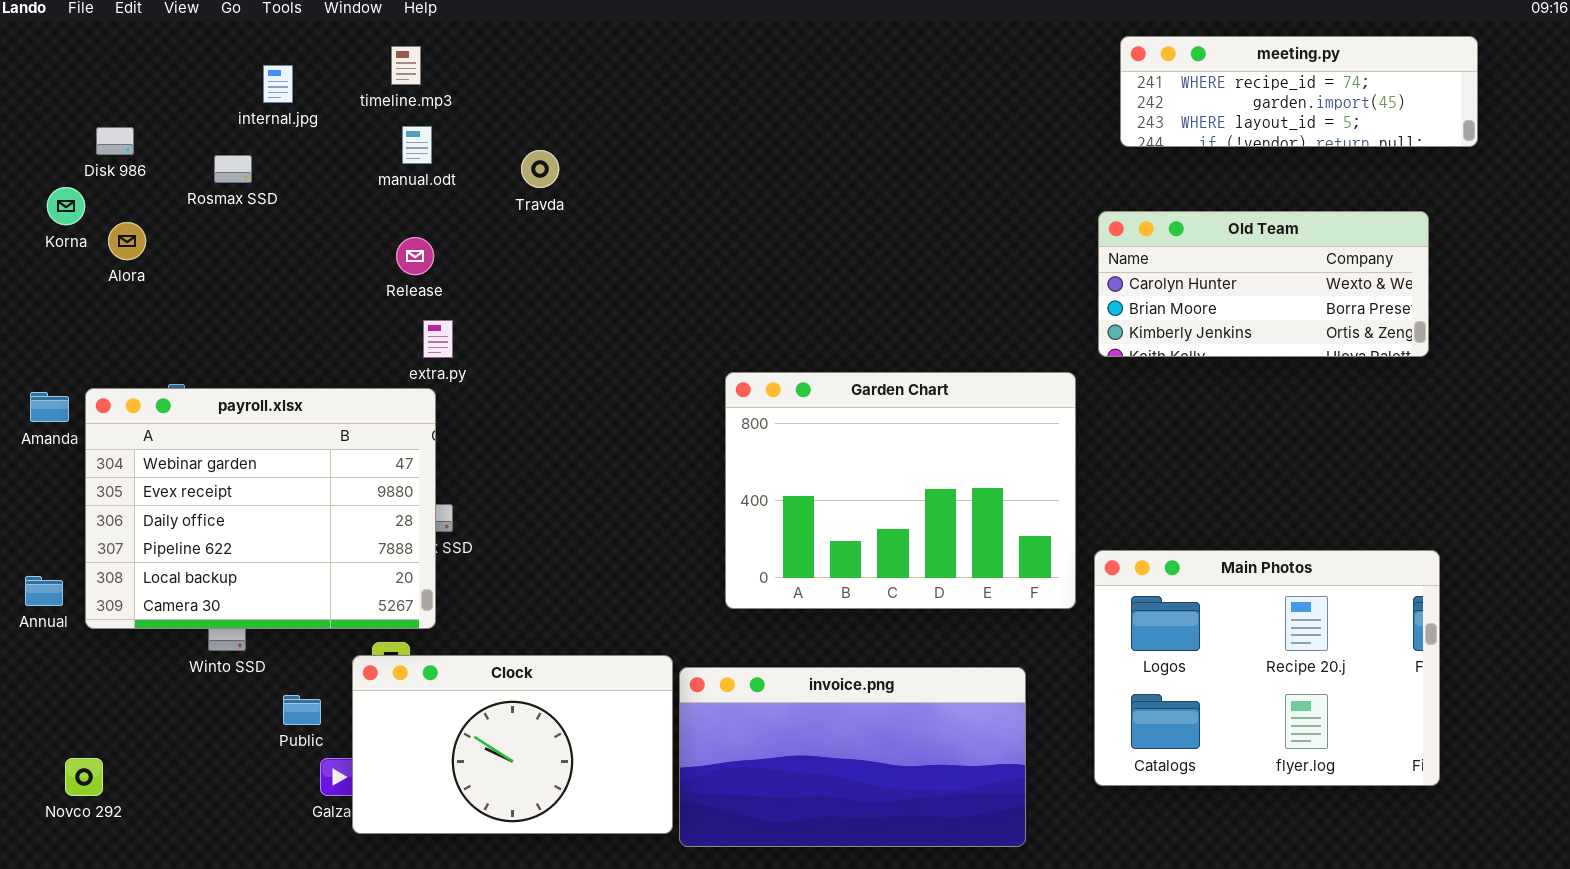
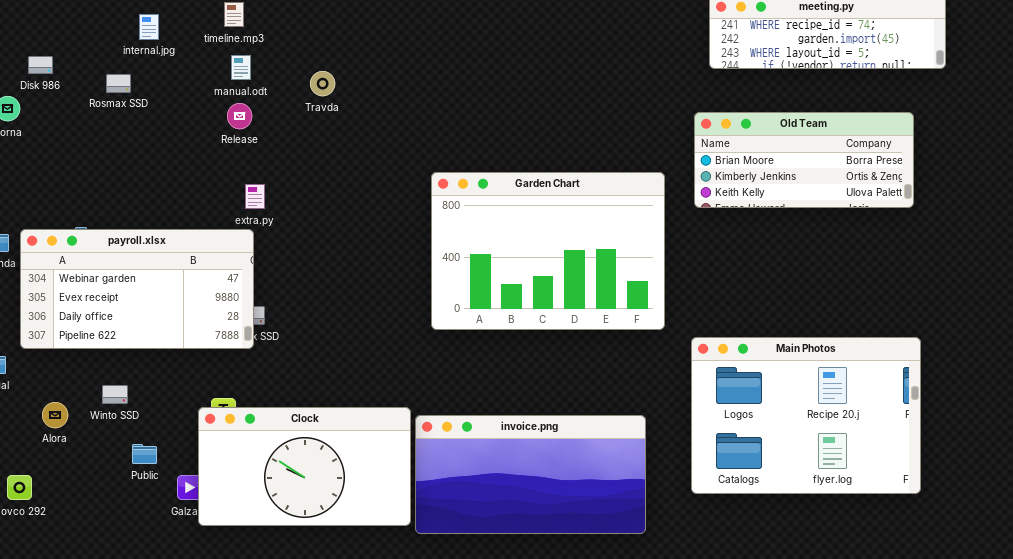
Old Team: [1098,211,1429,357] -> [694,112,914,208], scrolled down 1 row
Alora: [108,222,146,260] -> [42,402,68,428], moved
Release: [396,237,434,275] -> [227,103,252,129], moved
Garden Chart: [725,372,1076,609] -> [431,172,665,330], moved
payroll.xlsx: [85,388,436,629] -> [20,229,254,349], resized
Public: [283,695,321,725] -> [132,444,157,464], moved

